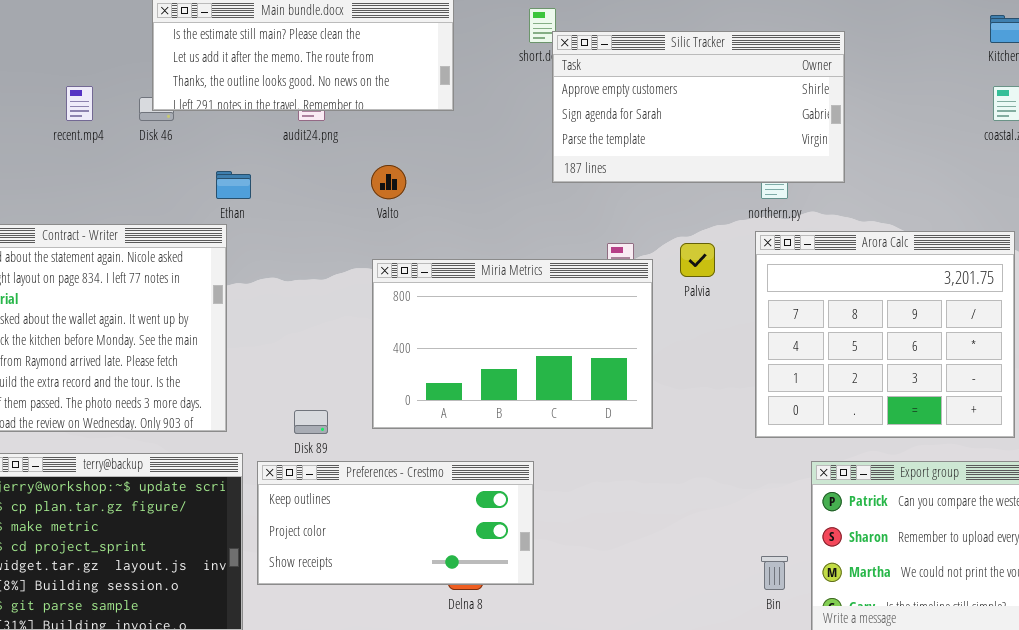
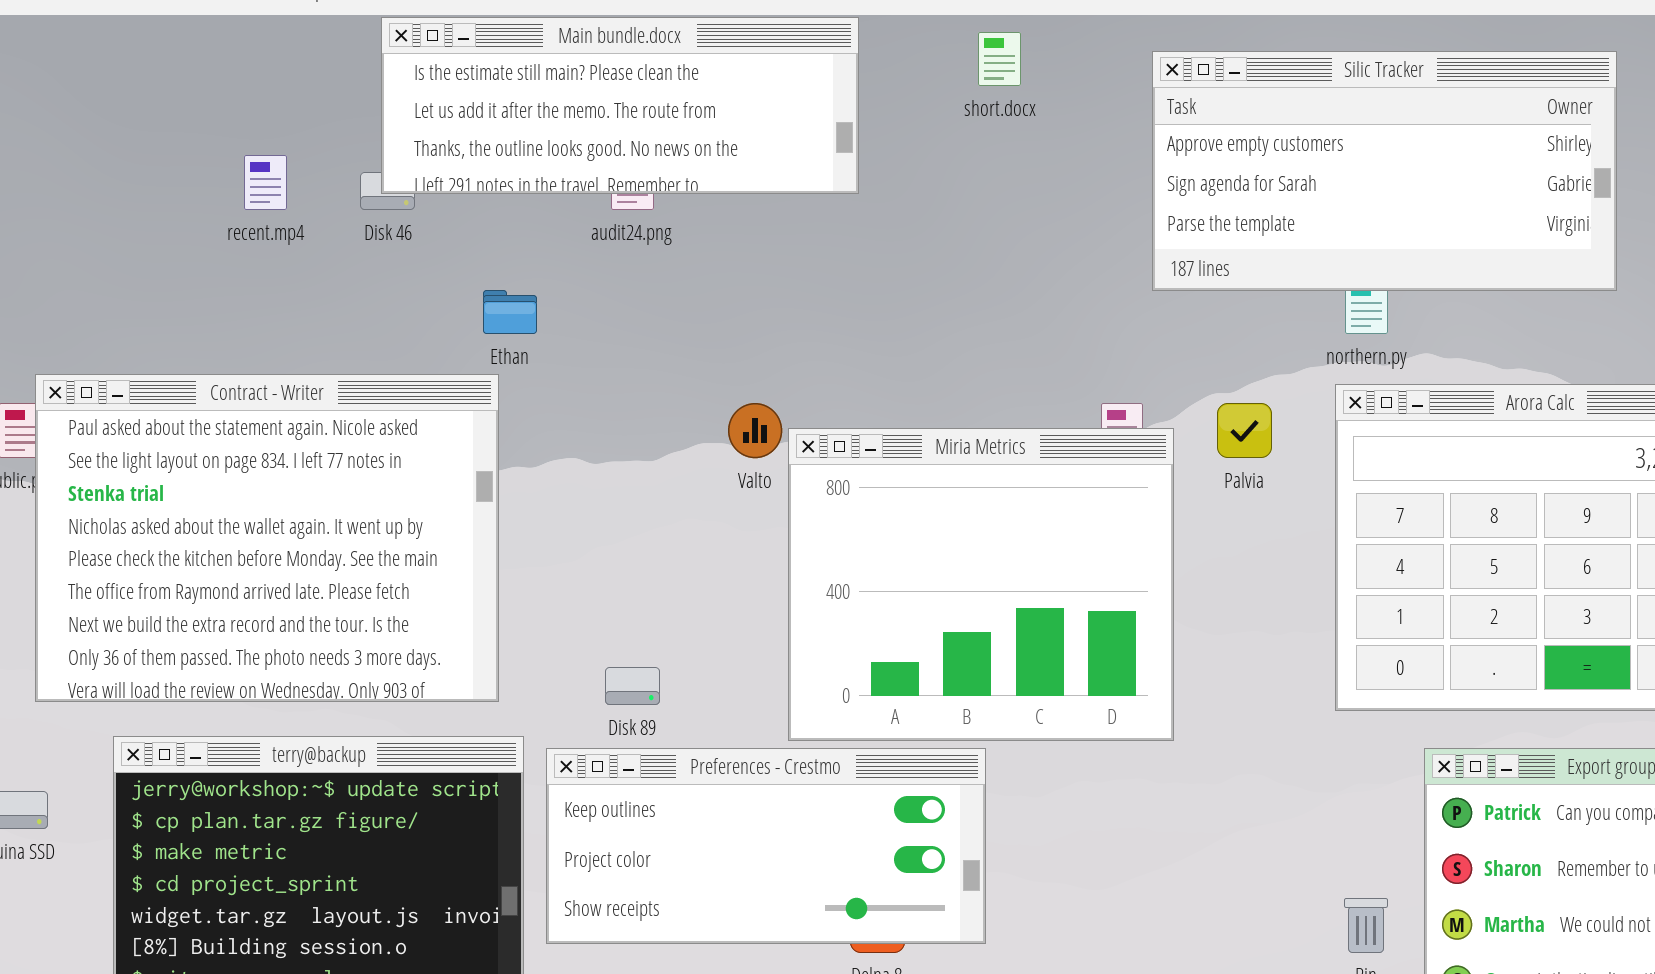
Silic Tracker: [552,31,845,183] -> [1152,51,1617,291], moved
Valto: [371,165,406,199] -> [728,403,782,458], moved
Miria Metrics: [372,259,653,429] -> [788,428,1174,741], resized

